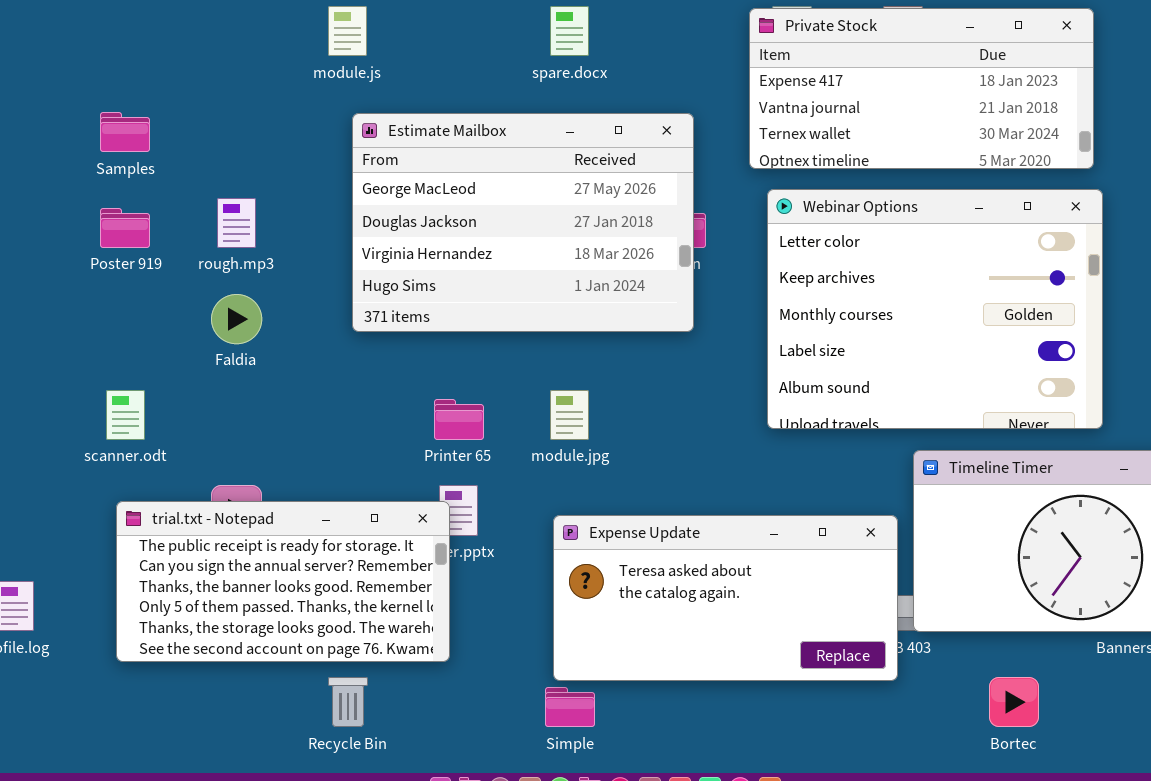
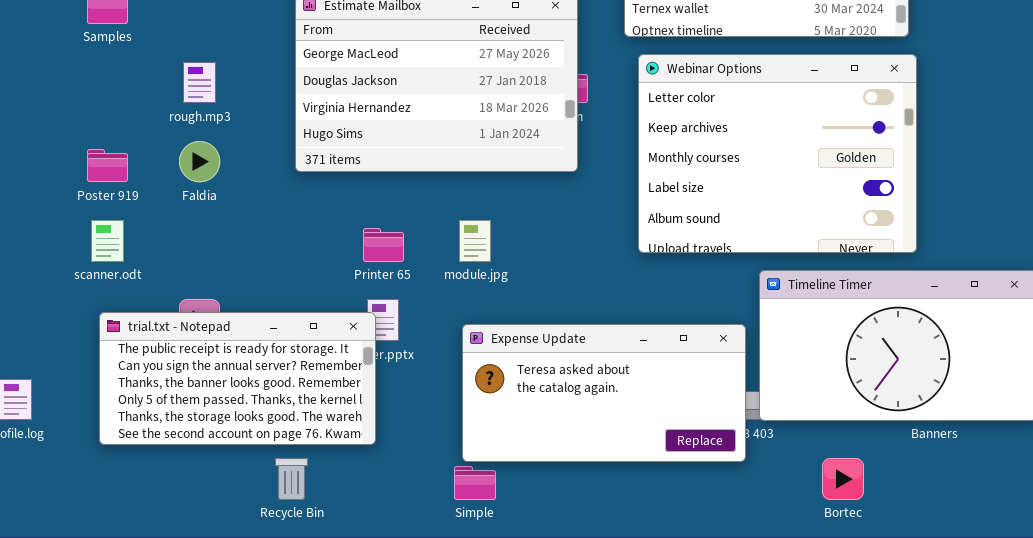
Poster 919: [100,208,150,248] -> [87,149,128,182], moved

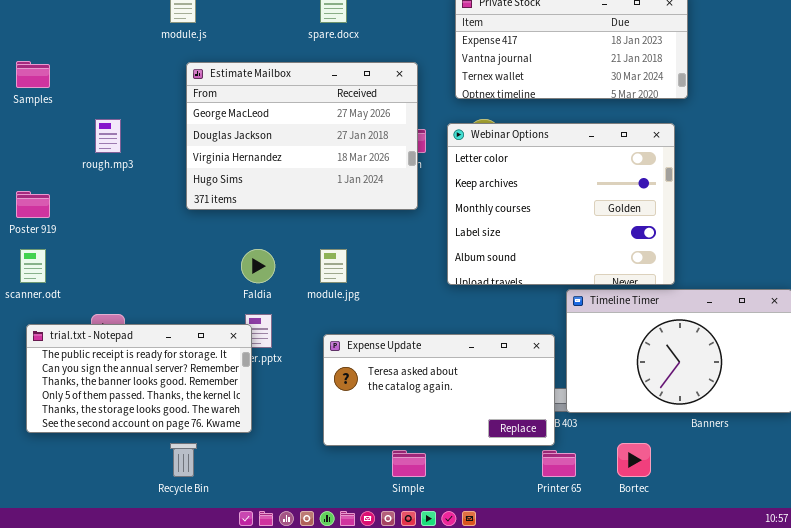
Webinar Options: [638,54,917,253] -> [447,123,675,285], moved
Faldia: [179,141,220,182] -> [241,249,275,283], moved
Printer 65: [363,228,404,262] -> [542,450,576,477], moved
Simple: [454,466,496,500] -> [392,450,426,477], moved

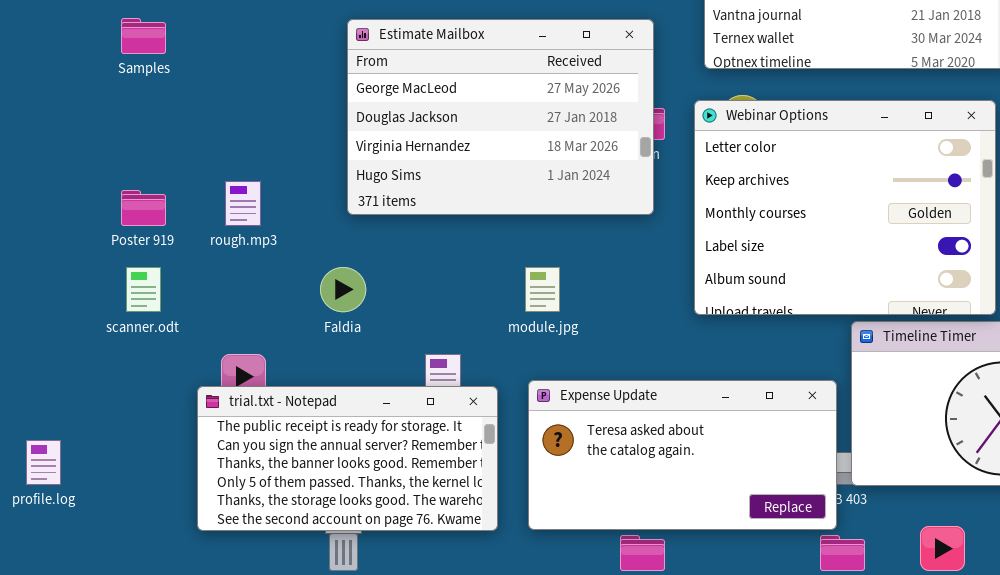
rough.mp3: [95,119,121,153] -> [225,181,261,226], moved
Faldia: [241,249,275,283] -> [320,267,366,312], moved
trial.txt - Notepad: [26,324,252,433] -> [197,386,498,531], moved

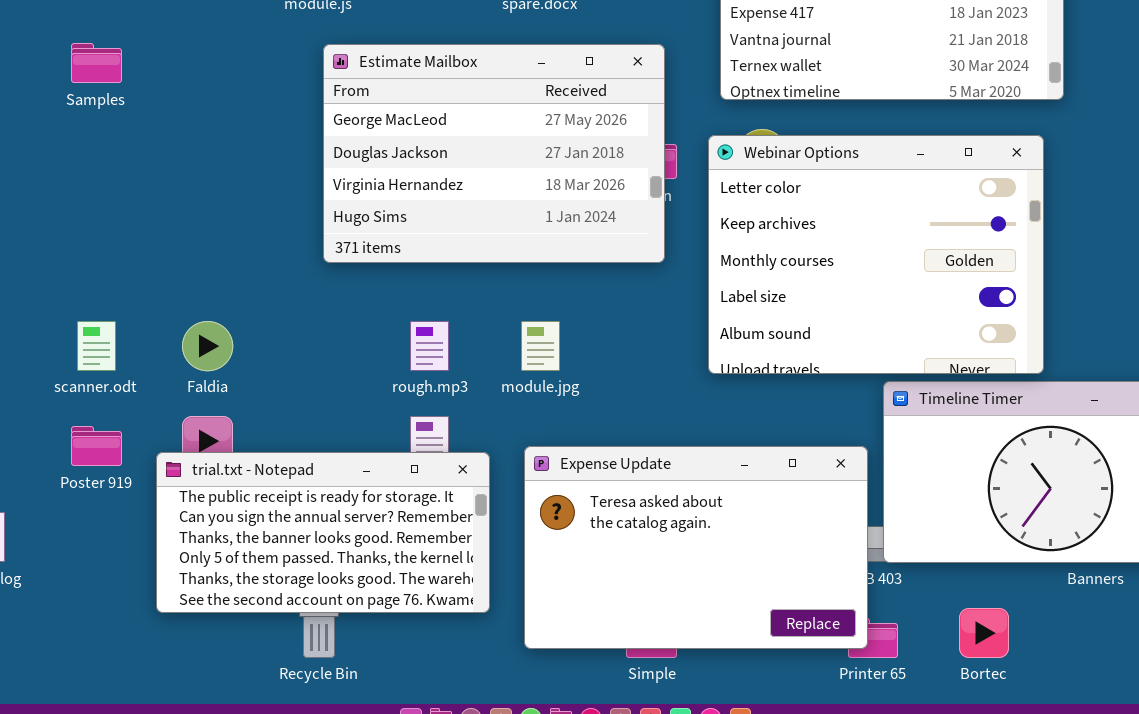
rough.mp3: [225,181,261,226] -> [410,321,449,371], moved
Poster 919: [121,190,166,226] -> [71,426,122,466], moved
Faldia: [320,267,366,312] -> [182,321,233,371], moved
Expense Update: [528,380,837,530] -> [524,446,868,649], resized

